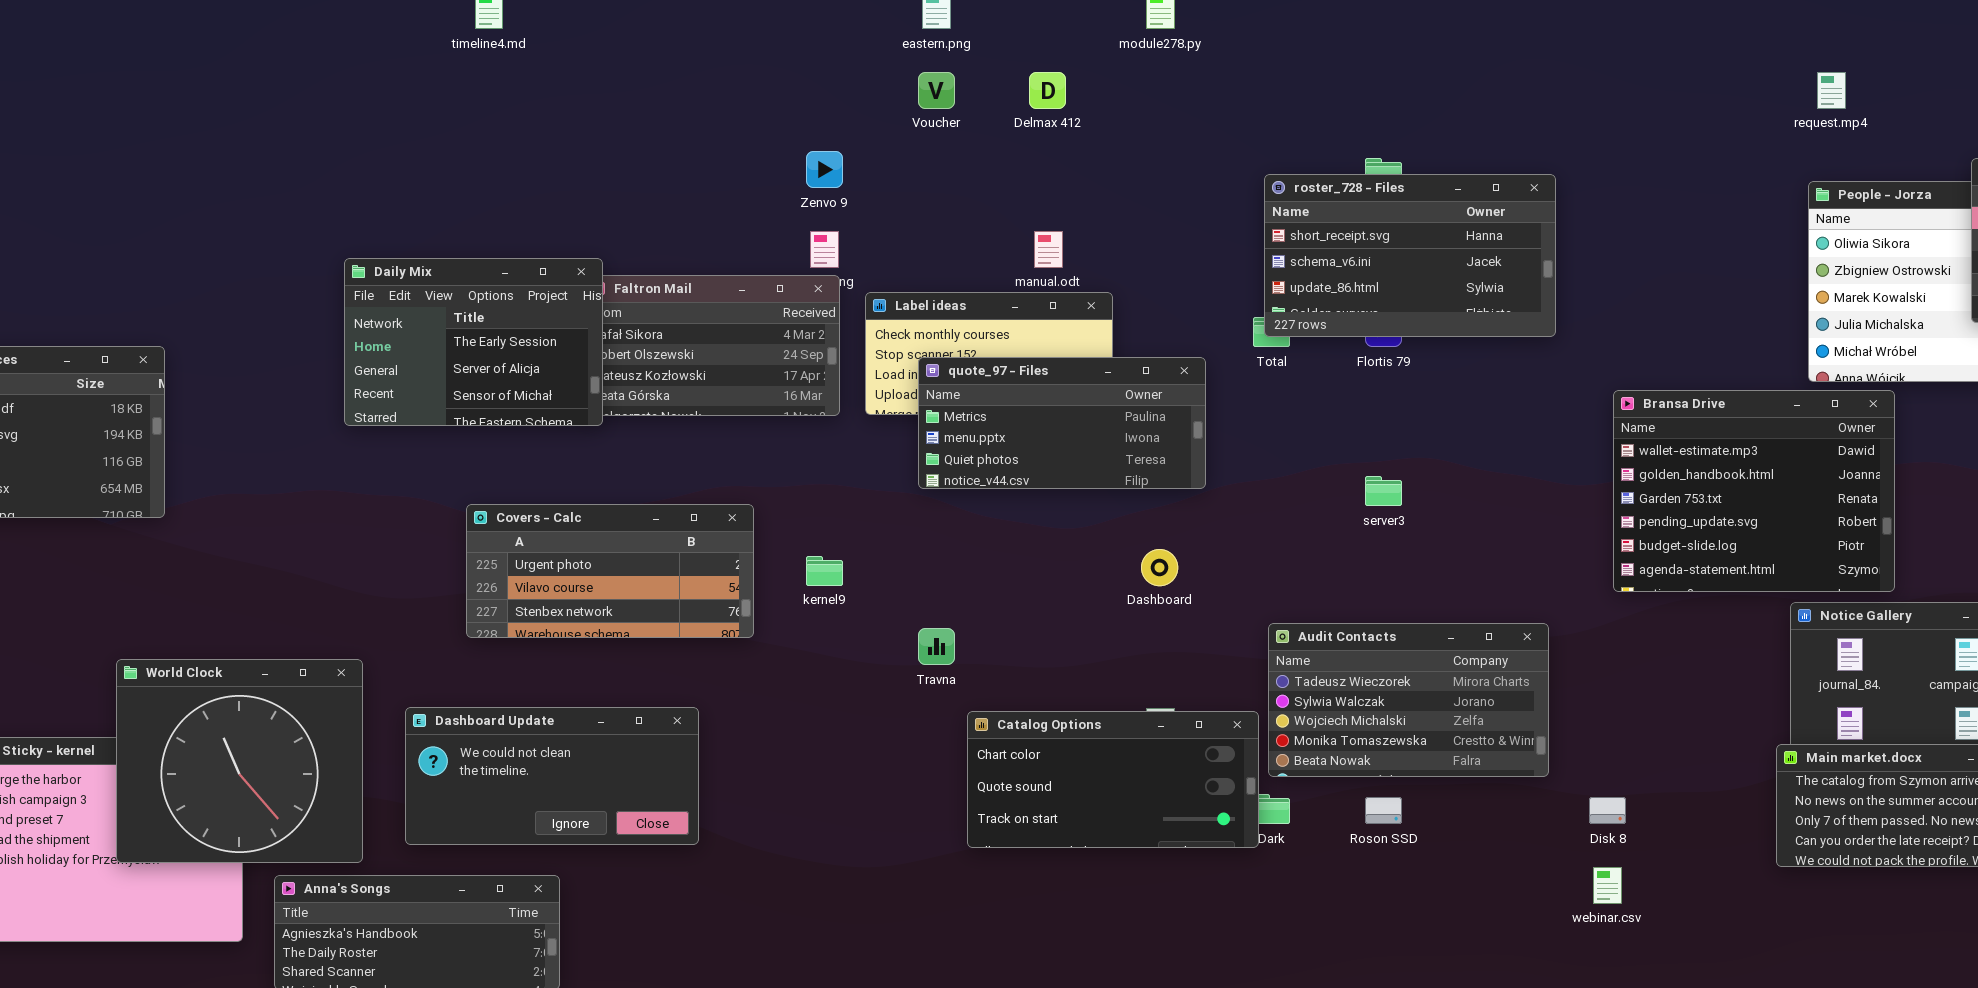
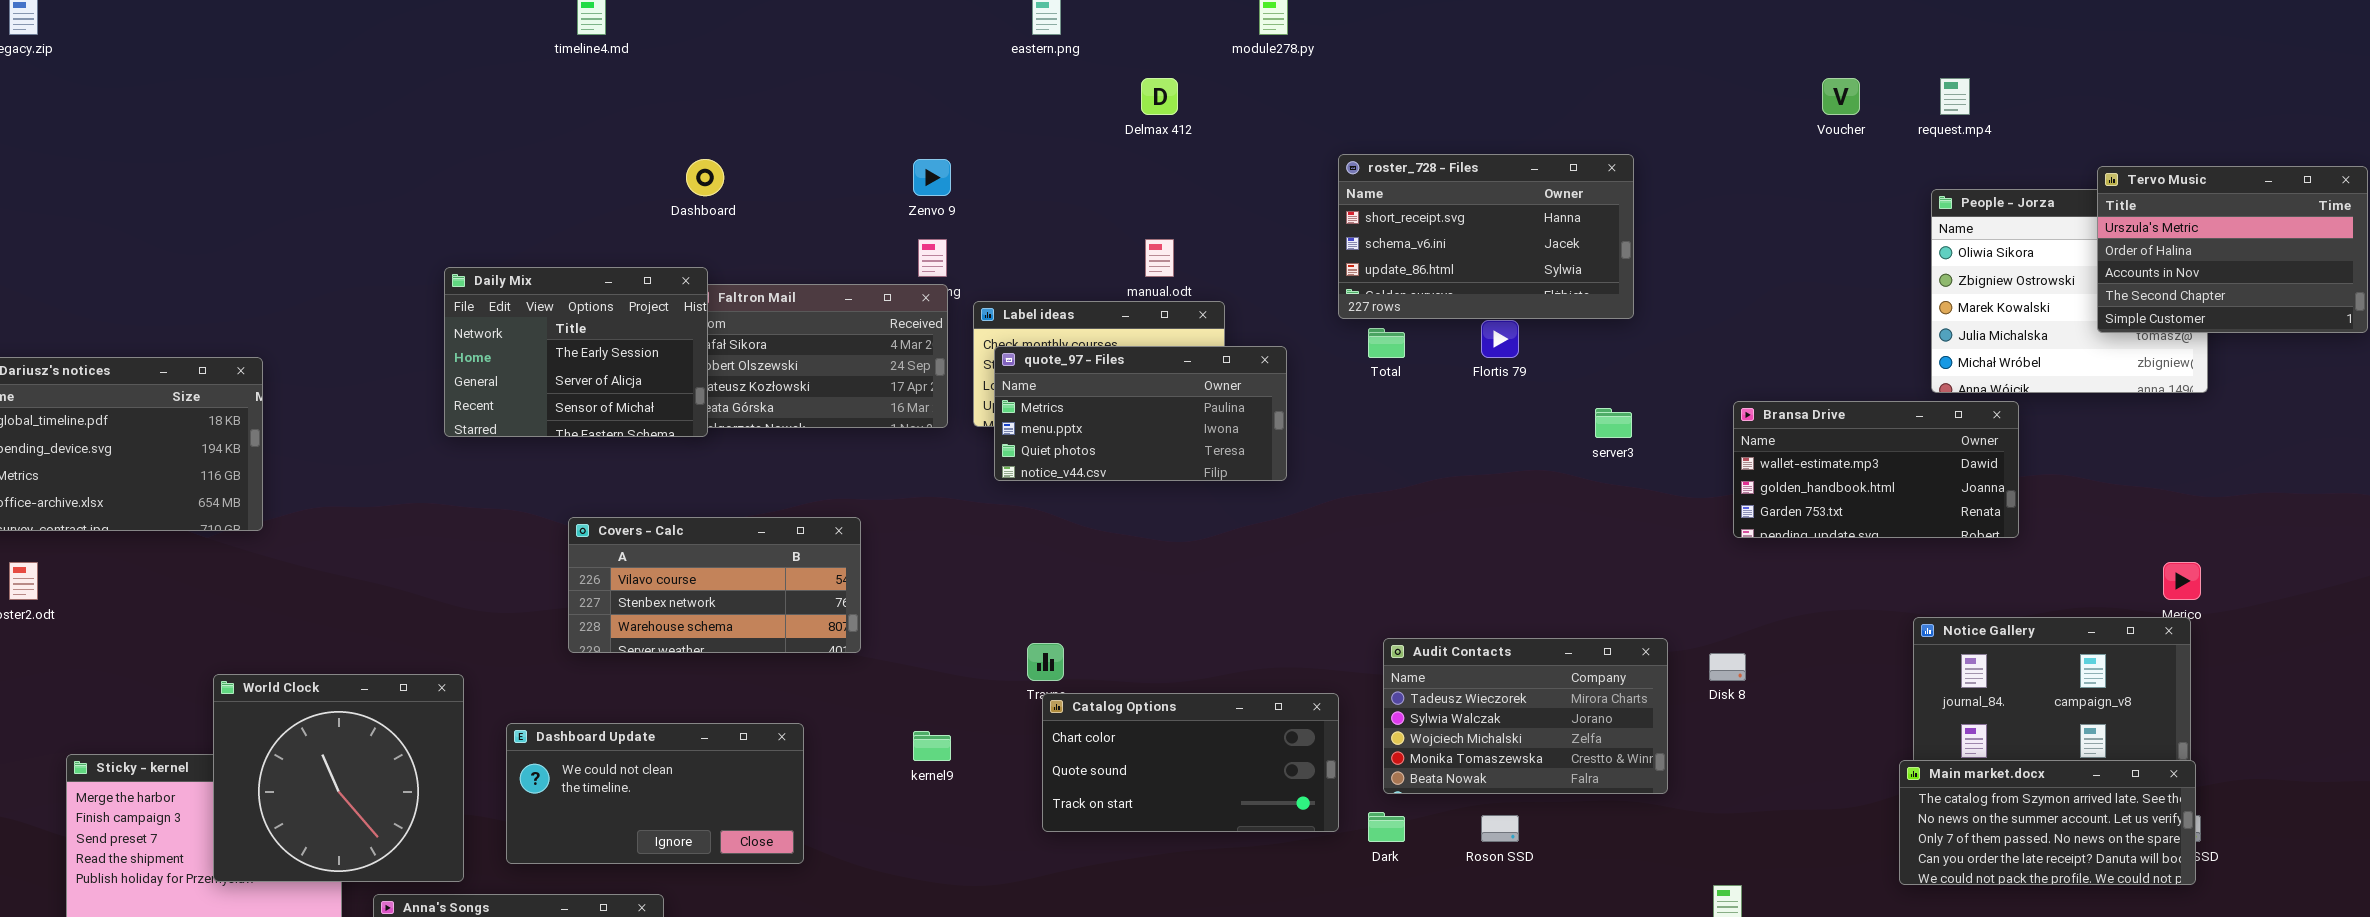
Voucher: [918,72,955,109] -> [1822,78,1860,115], moved
roster_728 - Files: [1264,174,1556,337] -> [1338,154,1634,319], moved
quote_97 - Files: [918,357,1206,489] -> [994,346,1287,481], moved
Bransa Drive: [1613,390,1895,592] -> [1733,401,2019,538], resized
server3: [1365,476,1402,506] -> [1595,408,1632,438], moved
Covers - Calc: [466,504,754,638] -> [568,517,861,653], scrolled down 1 row
Dashboard: [1141,549,1178,586] -> [686,159,724,196], moved
kernel9: [806,556,843,586] -> [913,731,951,761], moved
Catalog Options: [967,711,1259,848] -> [1042,693,1339,832], moved
Disk 8: [1589,797,1626,824] -> [1709,653,1746,681], moved

